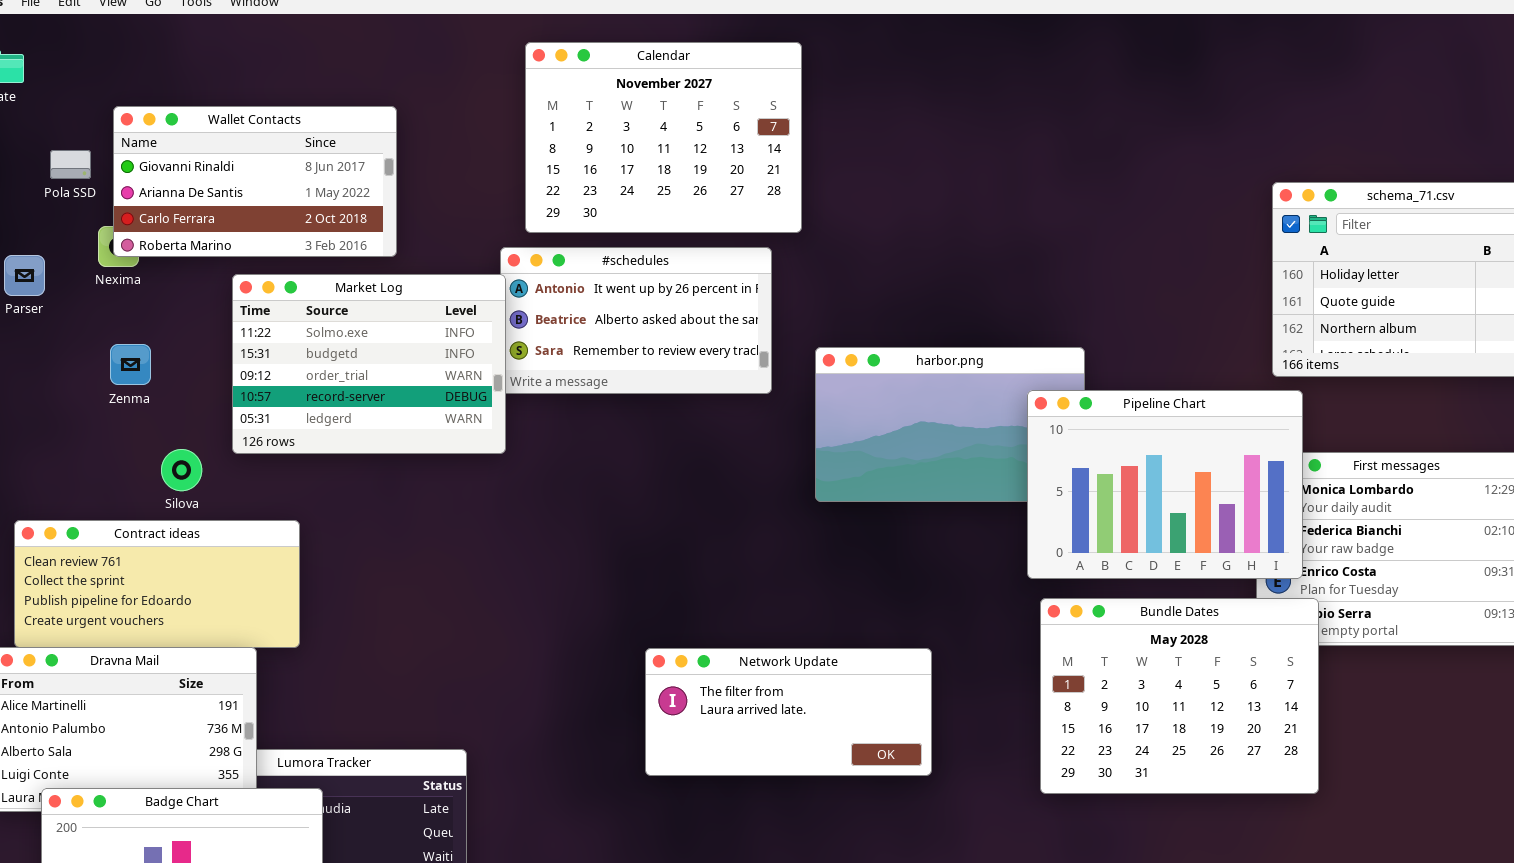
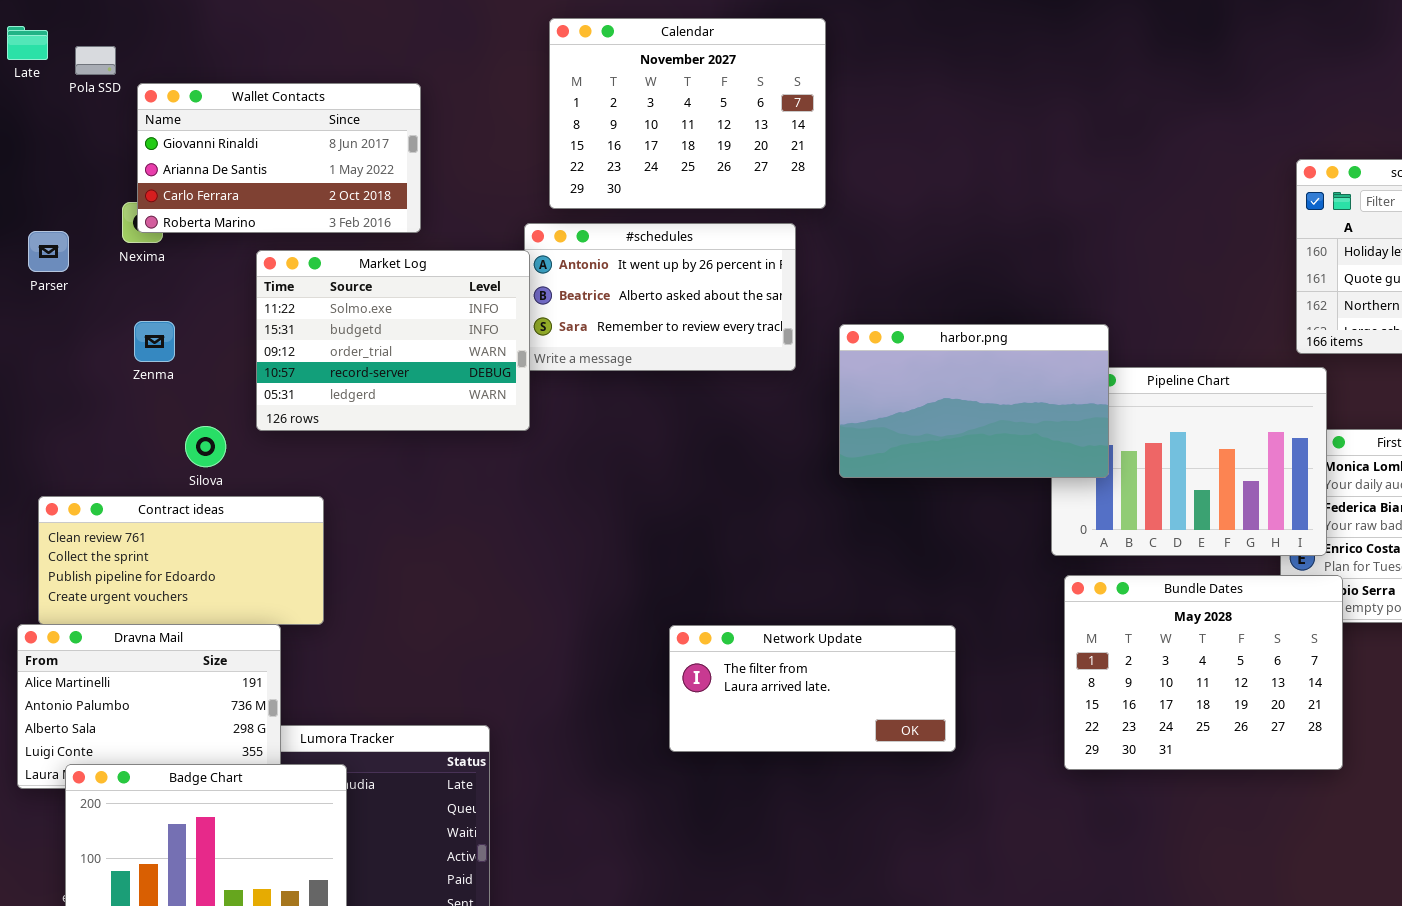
Pola SSD: [50,150,91,179] -> [75,46,116,75], moved
harbor.png: [815,347,1085,502] -> [839,324,1109,478], raised

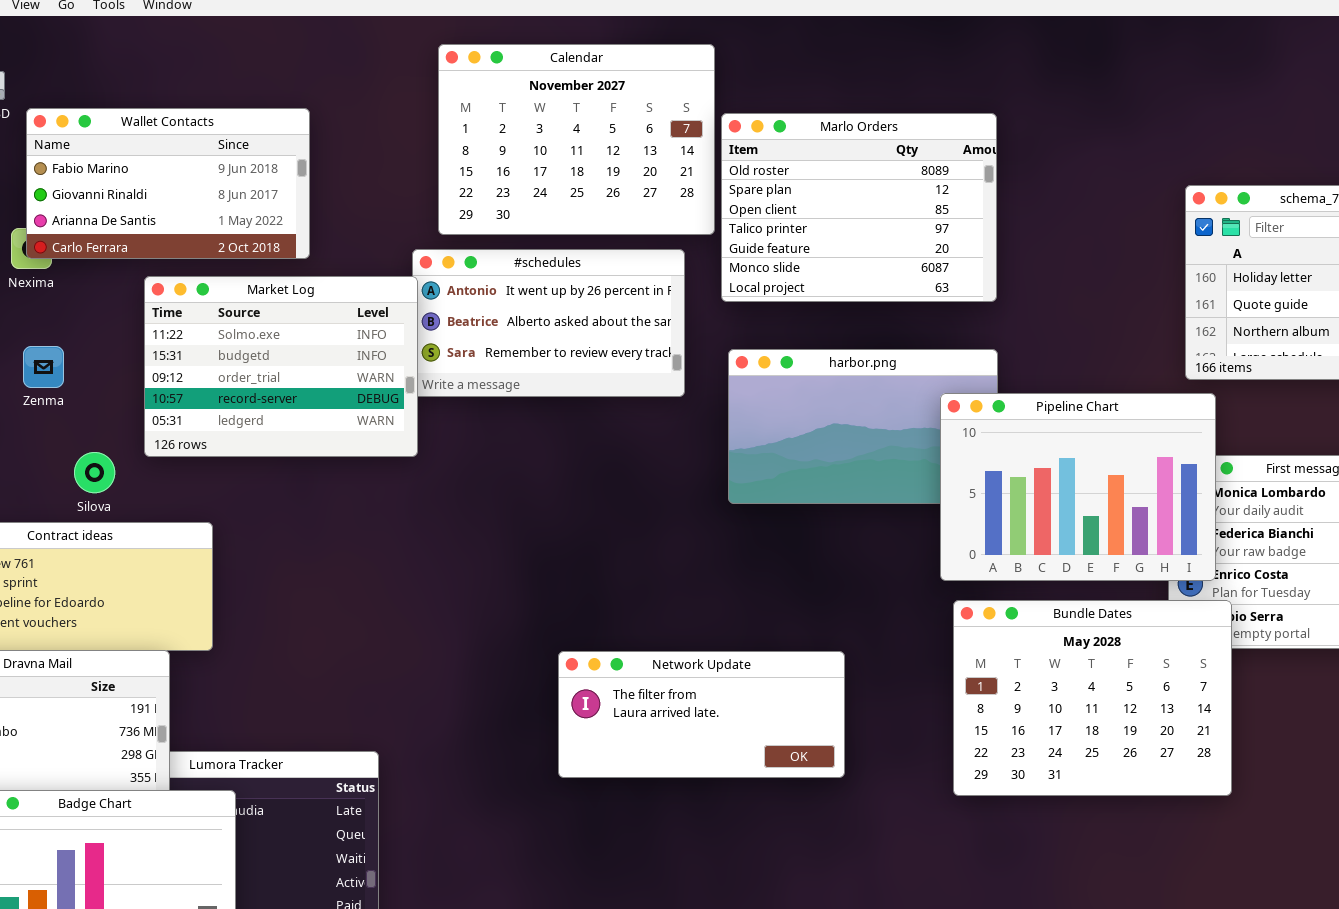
Wallet Contacts: [137,83,421,233] -> [26,108,310,259], scrolled up 1 row
Marlo Orders: none -> [721,113,997,302], opened
Pipeline Chart: [1051,367,1327,556] -> [940,393,1216,581], raised

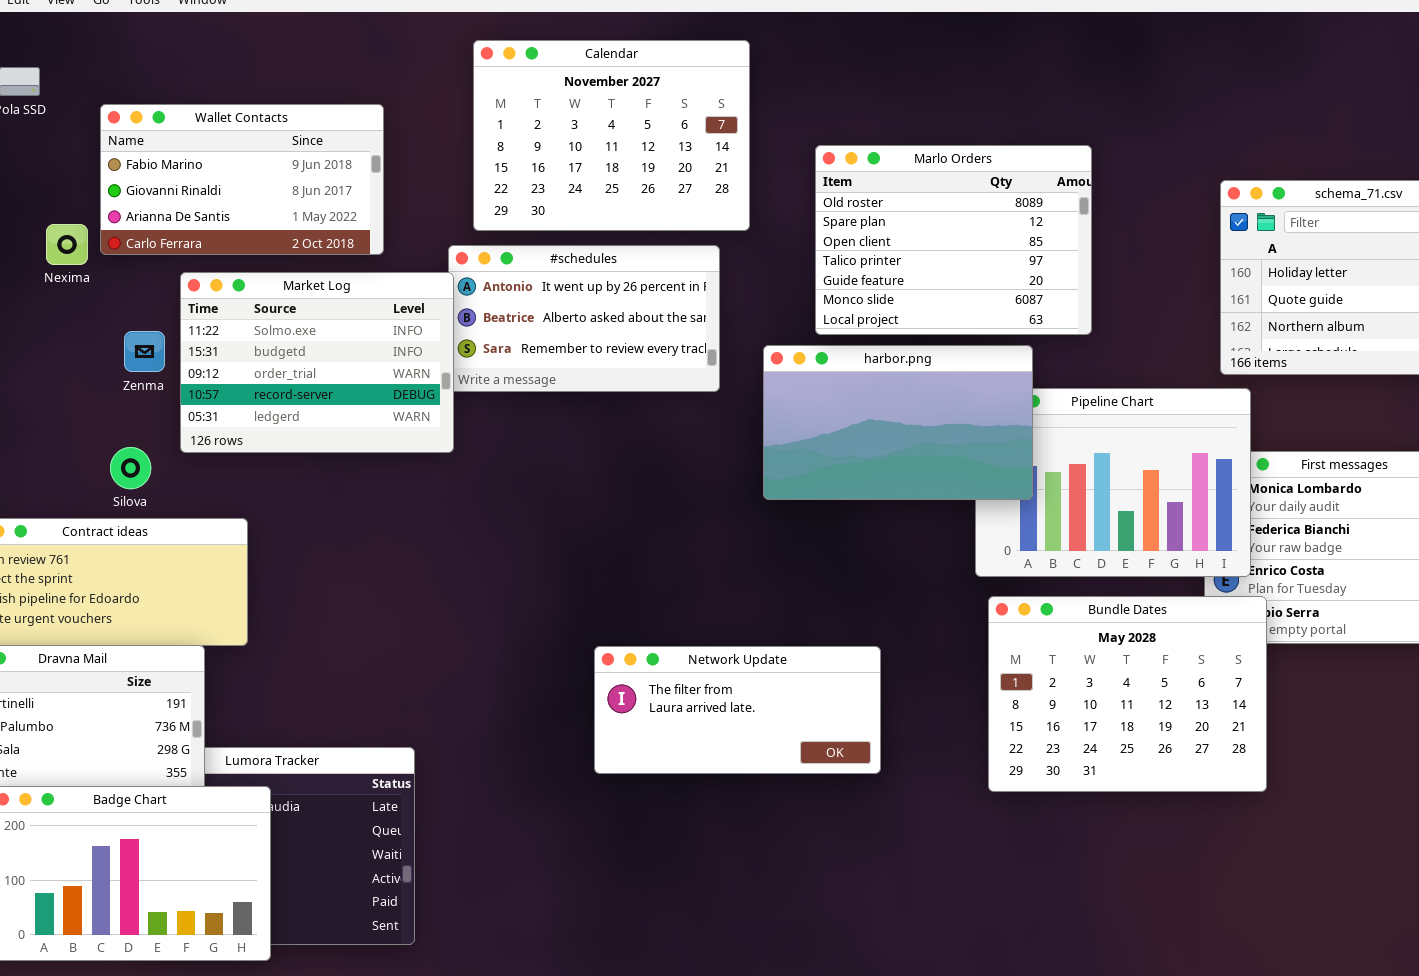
Wallet Contacts: [26,108,310,259] -> [100,104,384,255], moved
Marlo Orders: [721,113,997,302] -> [815,145,1092,335], moved
Zenma: [23,346,64,388] -> [124,331,165,372], moved
harbor.png: [728,349,998,504] -> [763,345,1033,500], raised

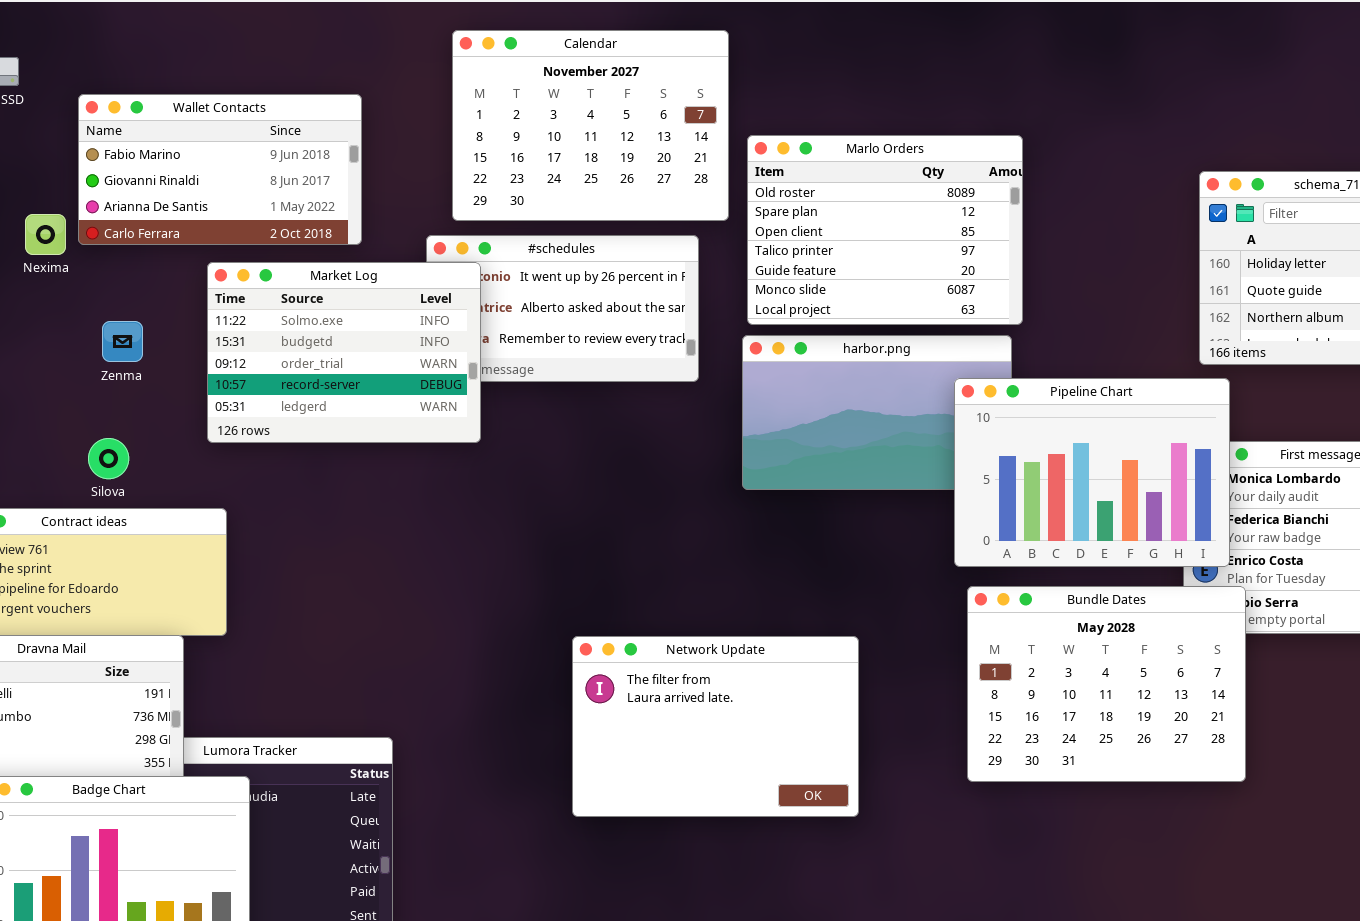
Marlo Orders: [815,145,1092,335] -> [747,135,1023,325], moved
Market Log: [180,272,454,453] -> [207,262,481,443], moved
Pipeline Chart: [975,388,1251,577] -> [954,378,1230,567], raised
Network Update: [594,646,881,774] -> [572,636,859,817], resized

